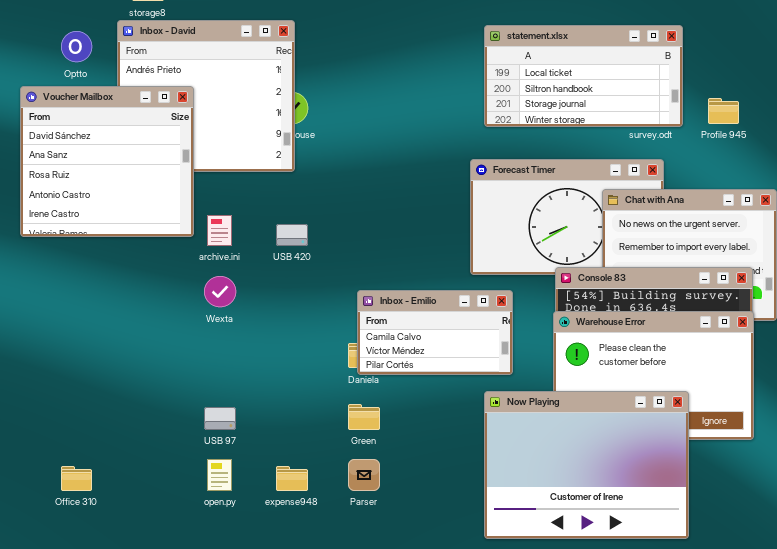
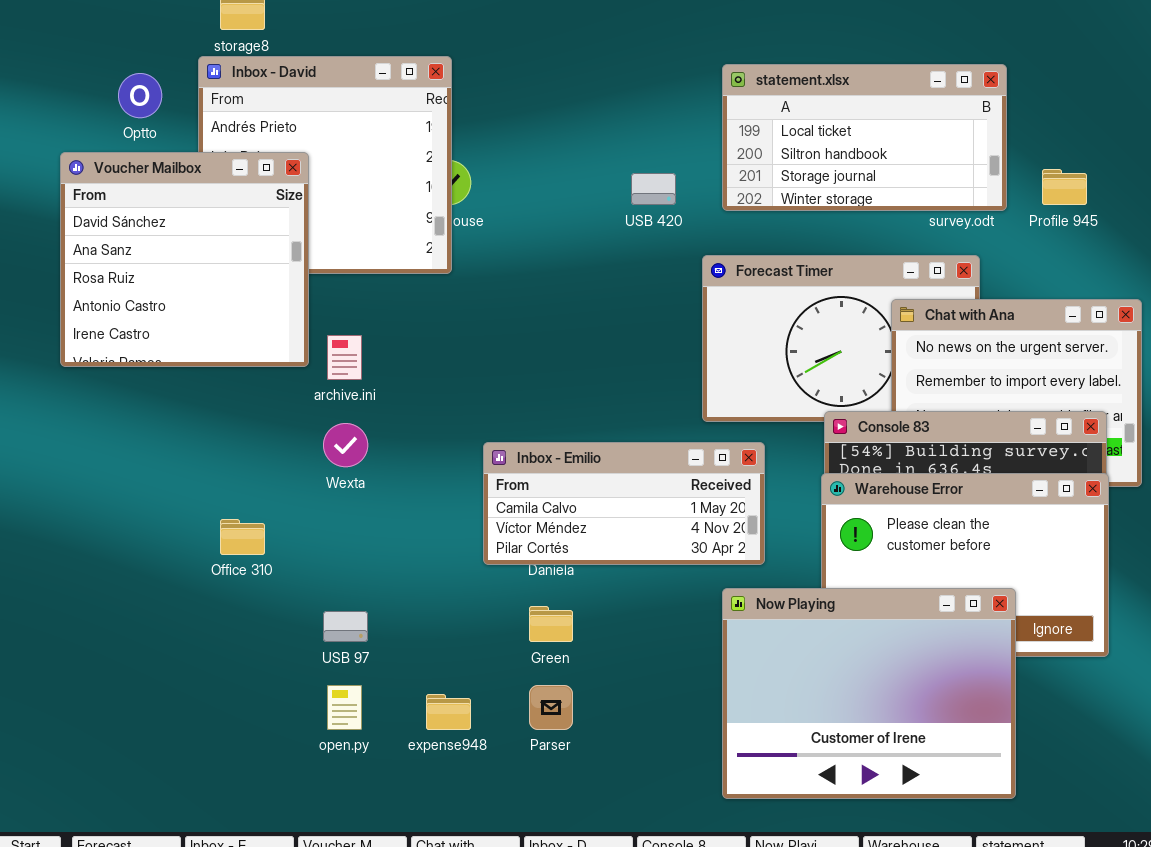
USB 420: [276,224,308,246] -> [631,173,676,205], moved
Inbox - Emilio: [357,290,513,375] -> [483,442,765,565], resized
Office 310: [61,466,92,491] -> [220,519,265,555], moved

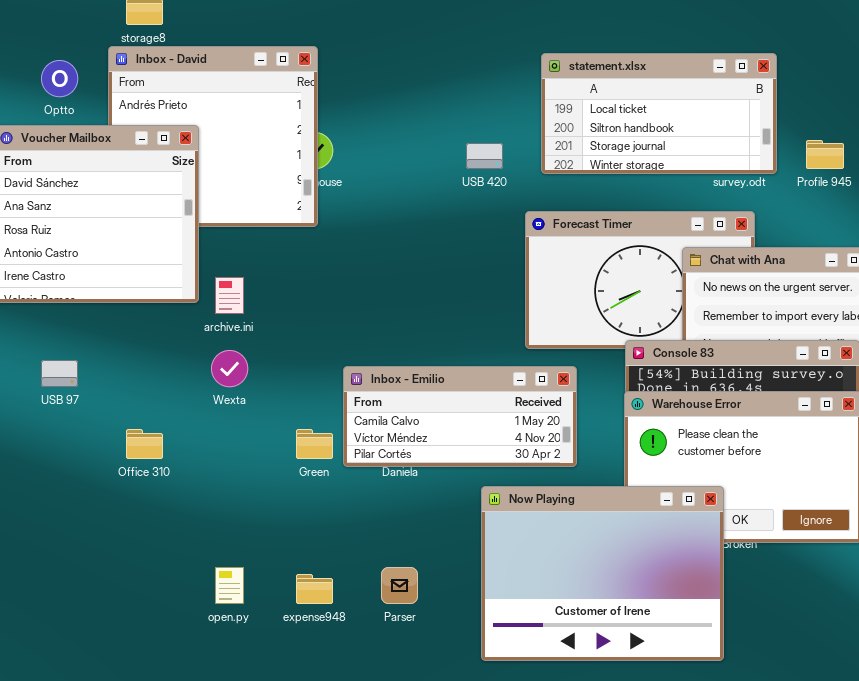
Now Playing: [722,588,1016,799] -> [481,486,724,661], moved
Green: [529,606,573,642] -> [296,429,333,459], moved
USB 97: [323,611,368,642] -> [41,360,78,387], moved

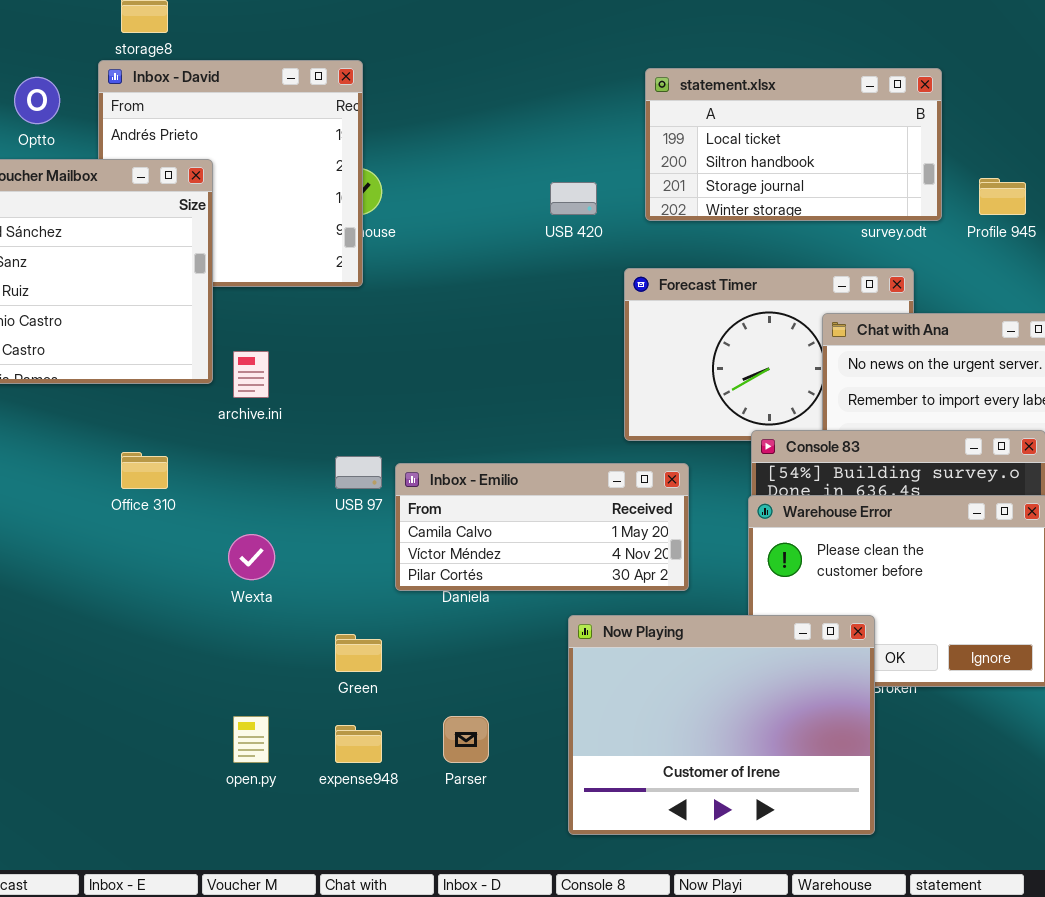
Wexta: [211,350,248,387] -> [228,534,275,580], moved
USB 97: [41,360,78,387] -> [335,456,382,489], moved
Office 310: [126,429,163,459] -> [121,452,168,489], moved
Green: [296,429,333,459] -> [335,634,382,672], moved

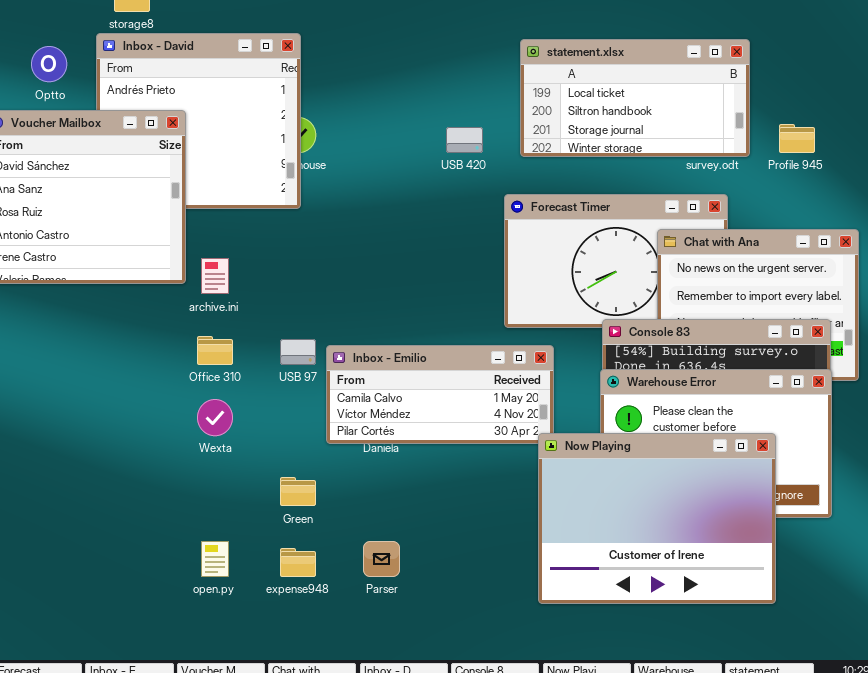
Office 310: [121,452,168,489] -> [197,336,233,365], moved
Now Playing: [568,615,875,835] -> [538,433,776,604], moved

